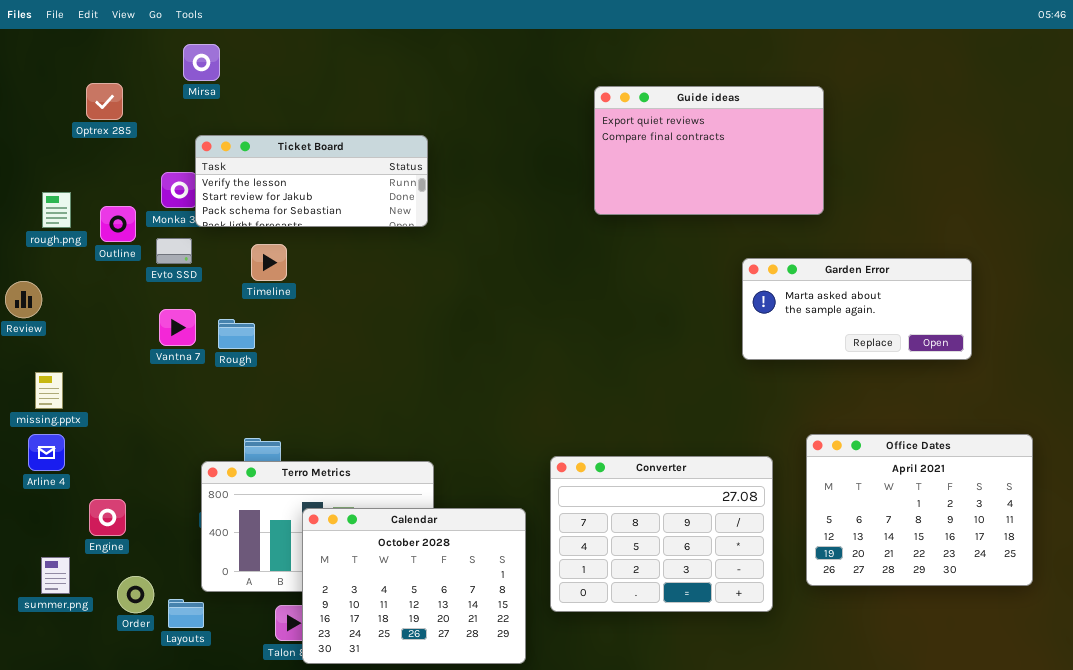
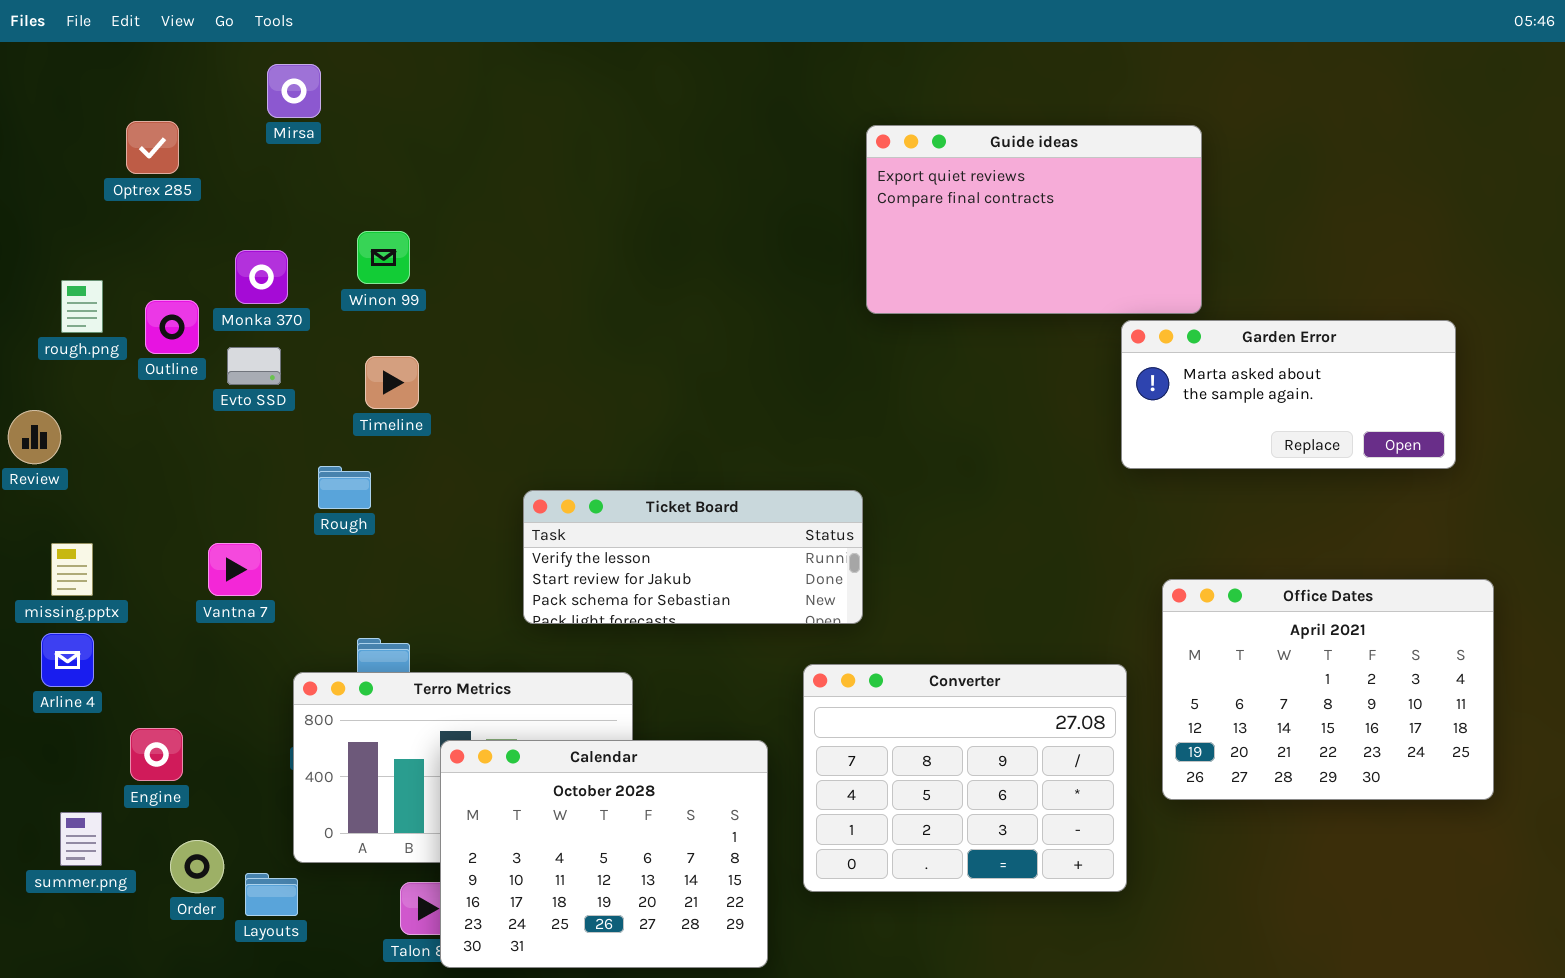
Ticket Board: [195,135,428,227] -> [523,490,863,624], moved
Garden Error: [742,258,972,360] -> [1121,320,1456,469], moved
Vantna 7: [159,309,196,346] -> [208,543,262,596], moved
Office Dates: [806,434,1033,586] -> [1162,579,1494,800], moved

